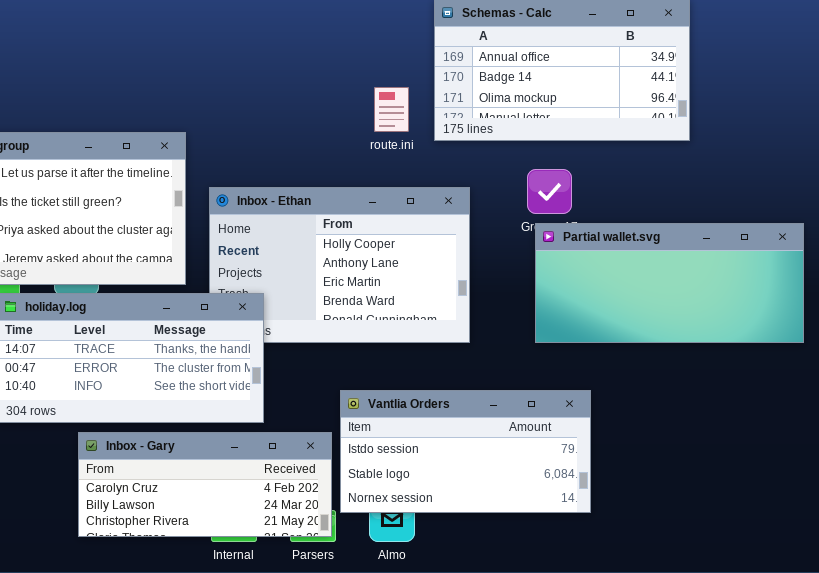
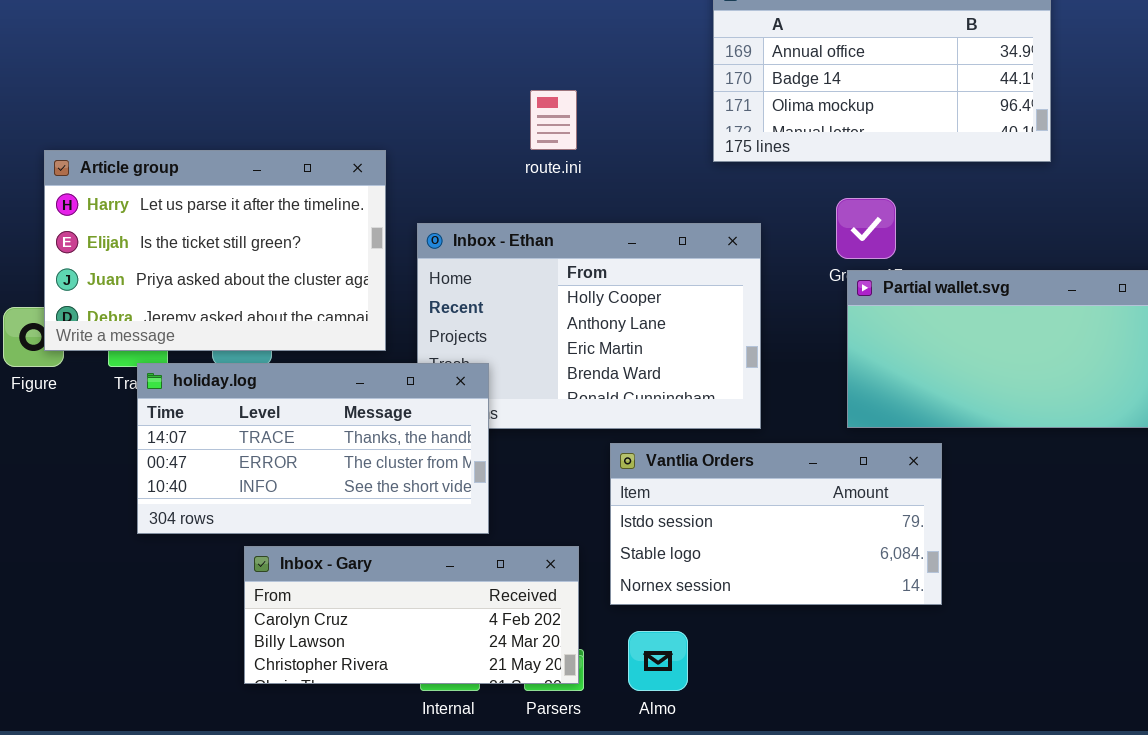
route.ini: [374,87,409,132] -> [530,90,577,150], moved
Vantlia Orders: [340,390,591,513] -> [610,443,942,605], moved

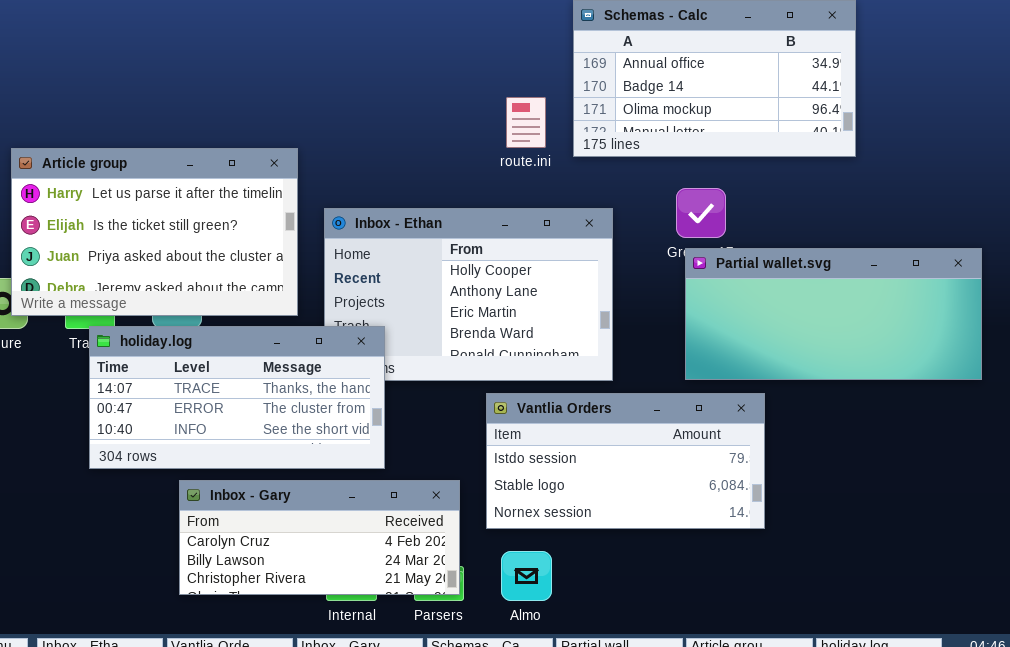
route.ini: [530,90,577,150] -> [506,97,546,148], moved

